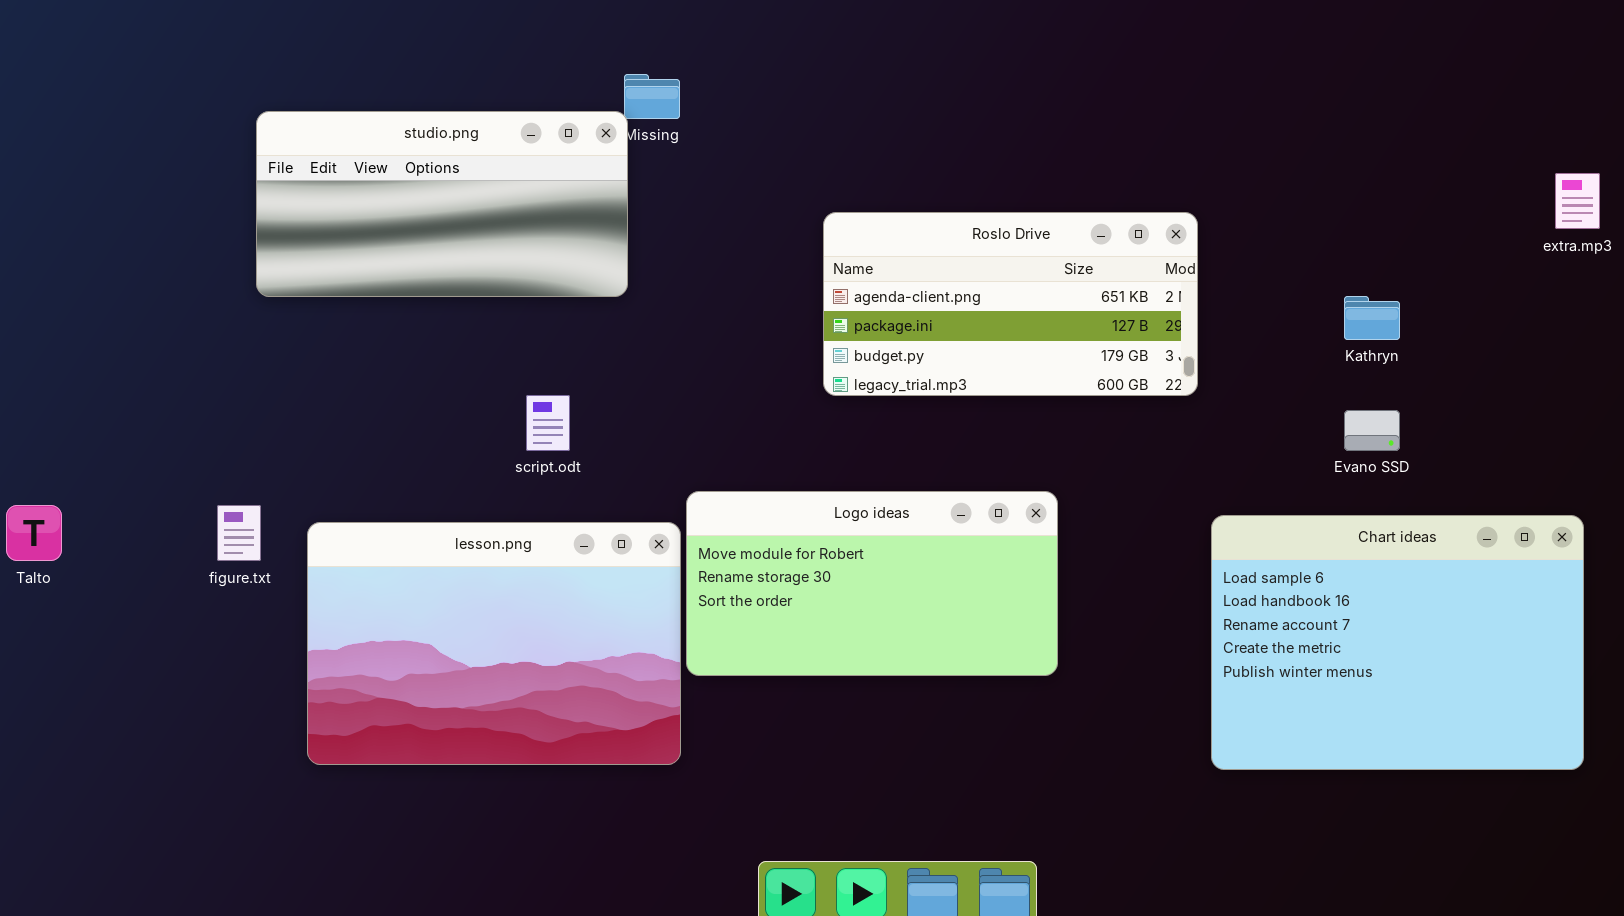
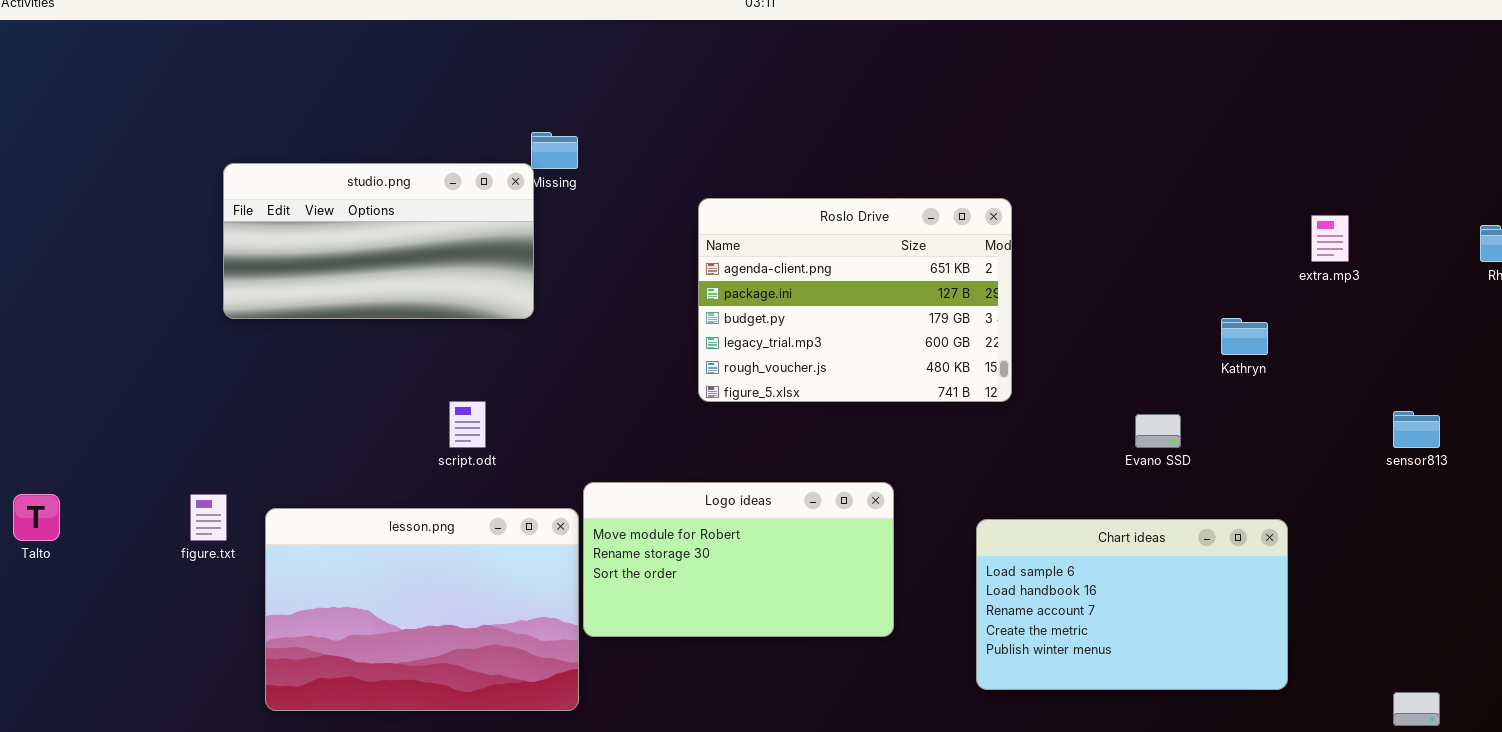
Roslo Drive: [823,212,1198,396] -> [698,198,1012,402], resized
Kathryn: [1344,296,1400,340] -> [1221,318,1268,355], moved
Chart ideas: [1211,515,1584,770] -> [976,519,1288,690], moved, resized

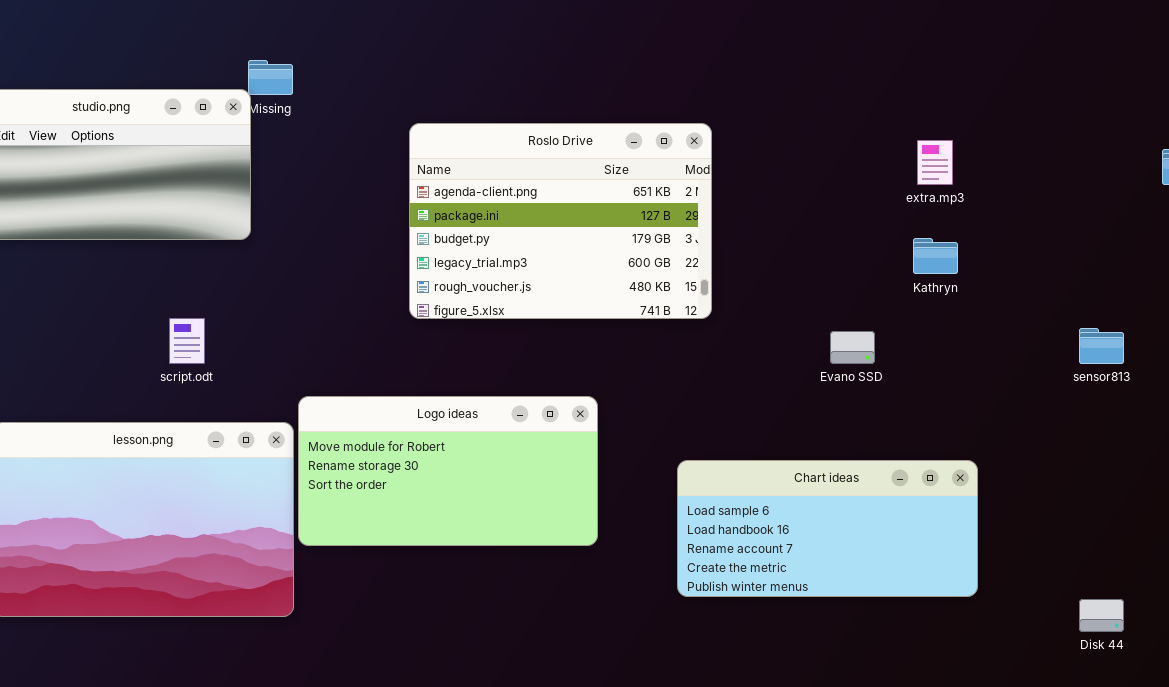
extra.mp3: [1311,215,1349,262] -> [917,140,953,185], moved
Chart ideas: [976,519,1288,690] -> [677,460,978,597], resized

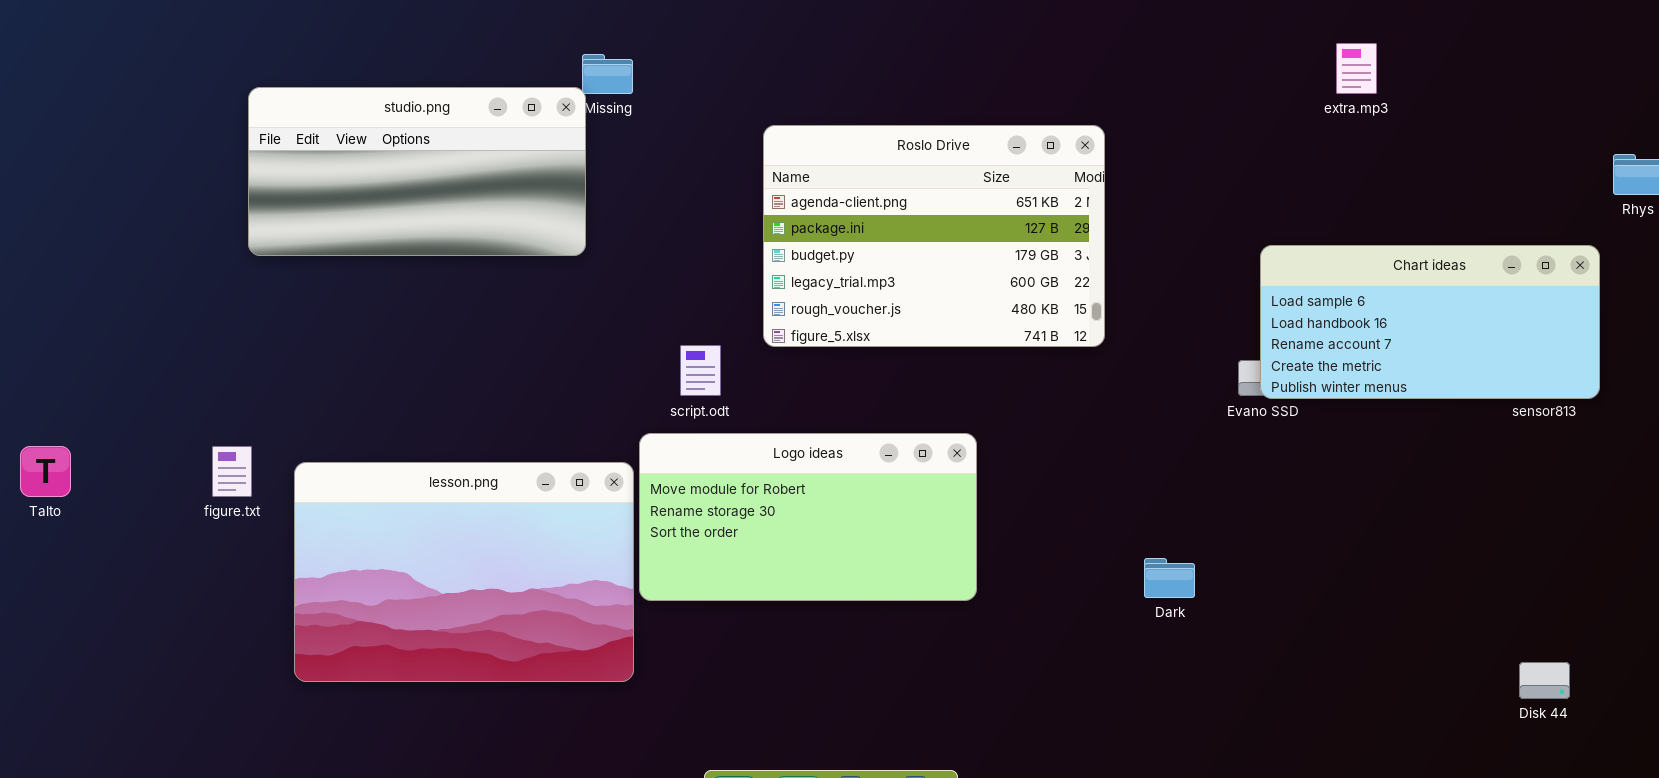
extra.mp3: [917,140,953,185] -> [1336,43,1377,94], moved
script.odt: [169,318,205,364] -> [680,345,721,396], moved
Chart ideas: [677,460,978,597] -> [1260,245,1600,399], moved

